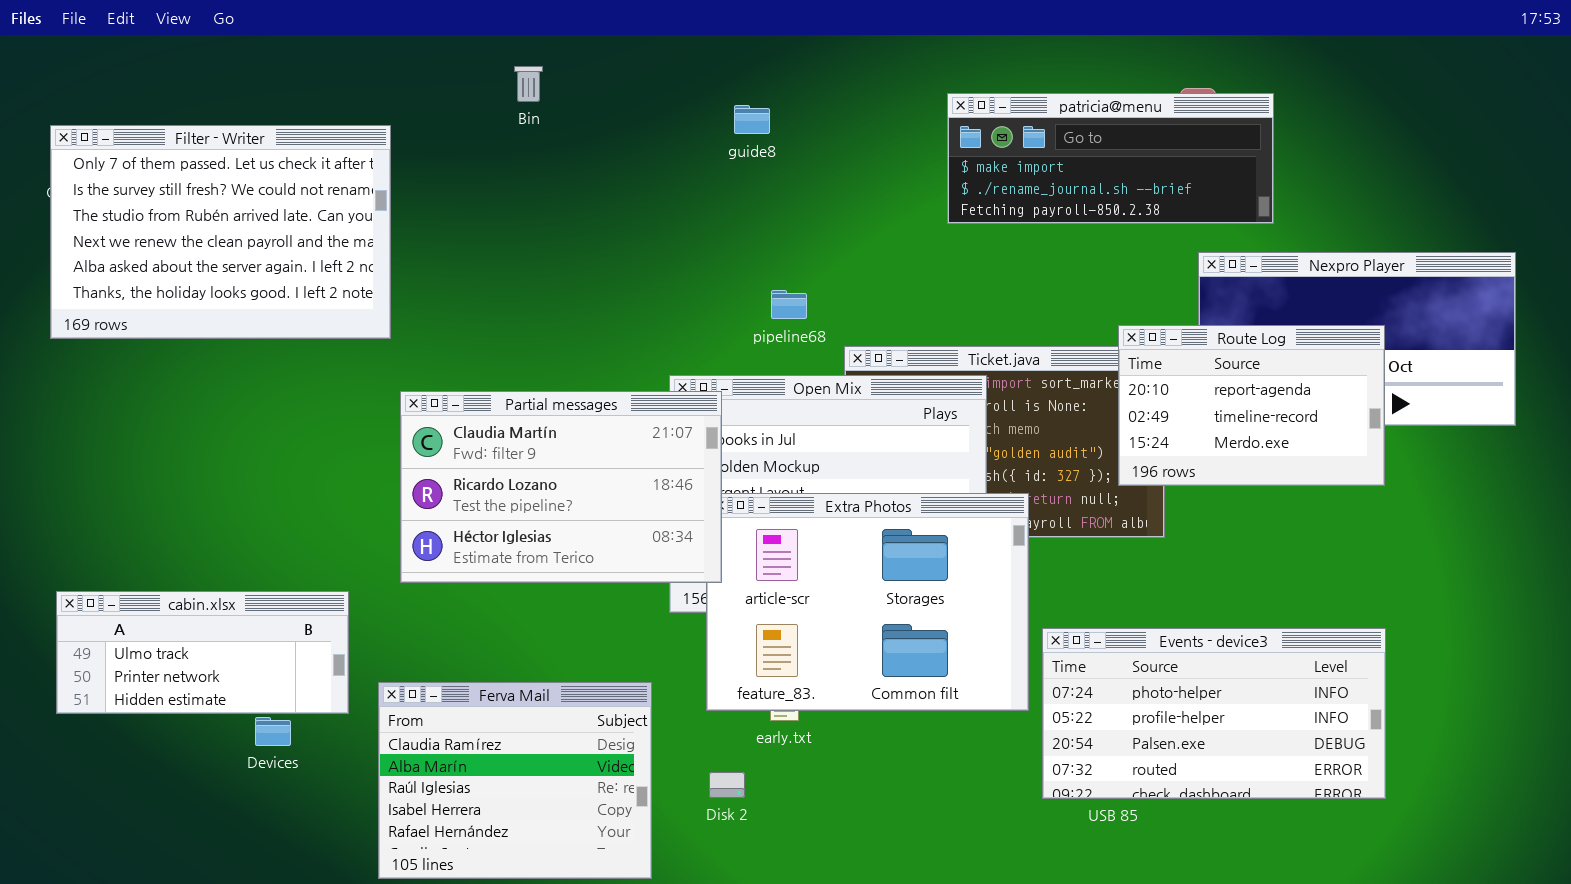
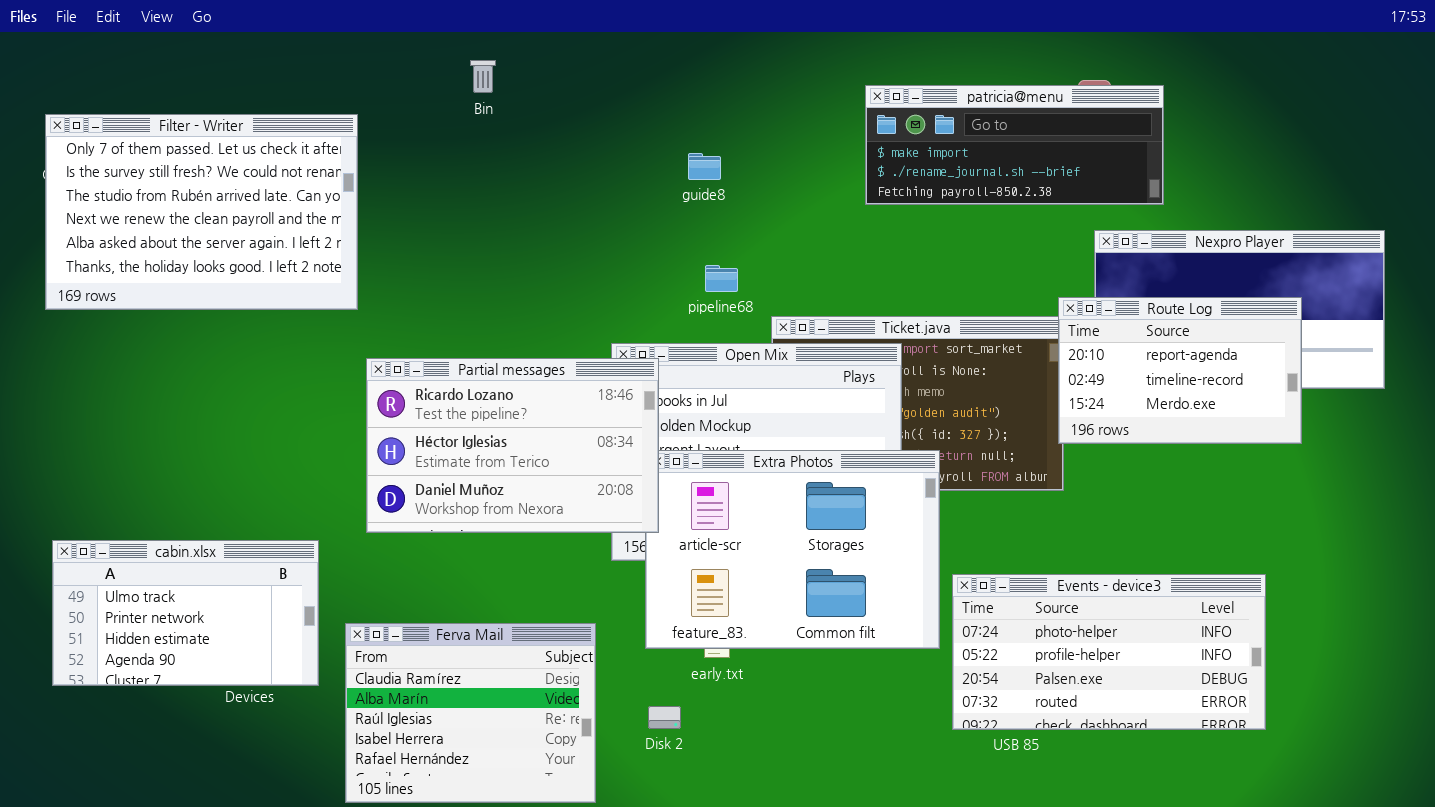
guide8: [734,105,770,134] -> [688,153,721,180], moved
Route Log: [1118,325,1385,486] -> [1058,297,1302,444], moved
Partial messages: [400,391,722,583] -> [366,358,659,533], scrolled down 1 row
cabin.xlsx: [56,591,349,714] -> [52,540,319,686], resized

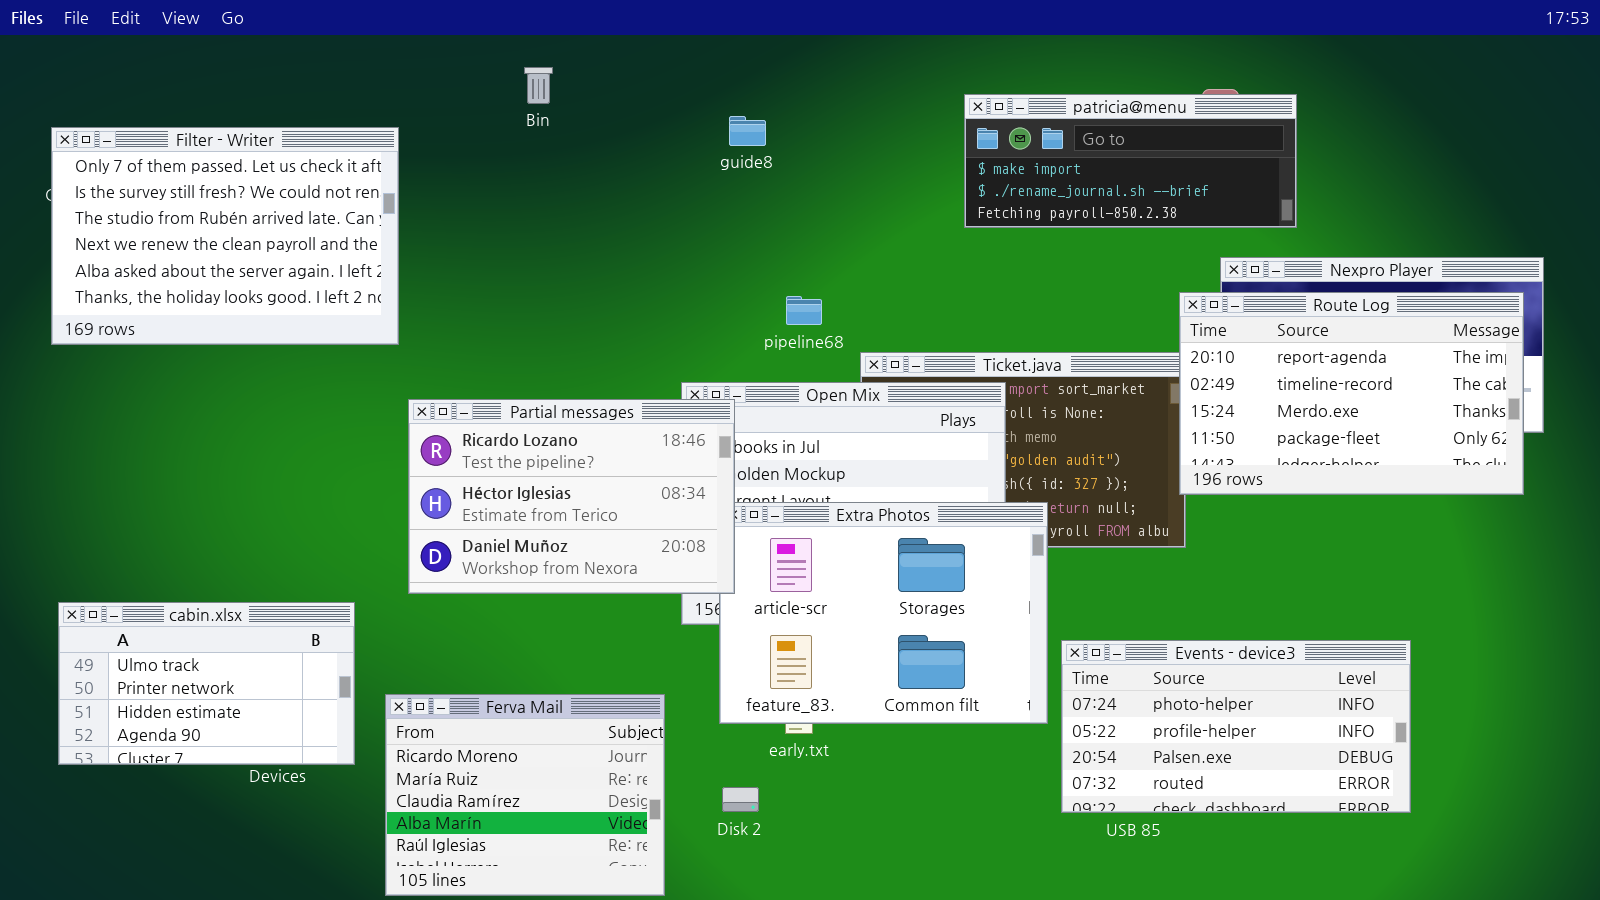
guide8: [688,153,721,180] -> [729,116,766,146], moved
Route Log: [1058,297,1302,444] -> [1179,292,1524,495], resized
Ferva Mail: [345,623,596,803] -> [385,694,665,896], scrolled up 2 rows

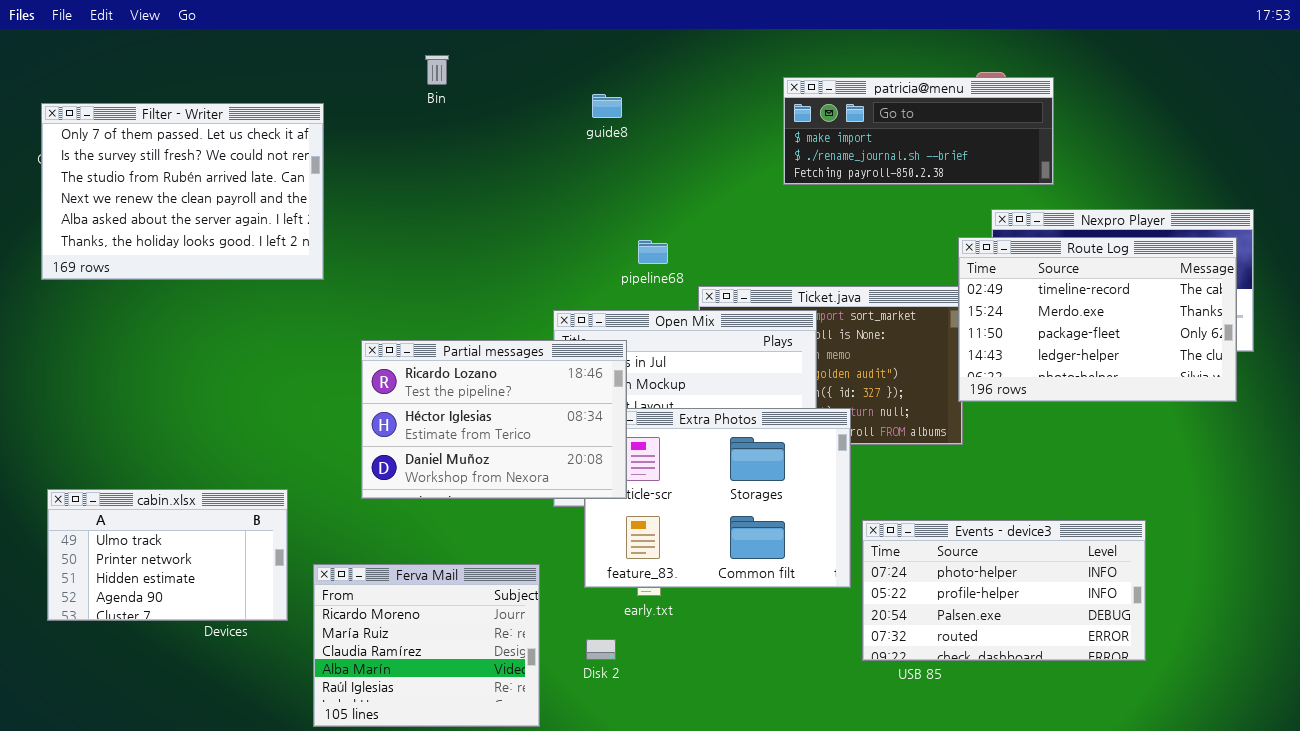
Route Log: [1179,292,1524,495] -> [958,237,1237,402], scrolled down 1 row
Partial messages: [408,399,735,594] -> [361,340,627,499], moved

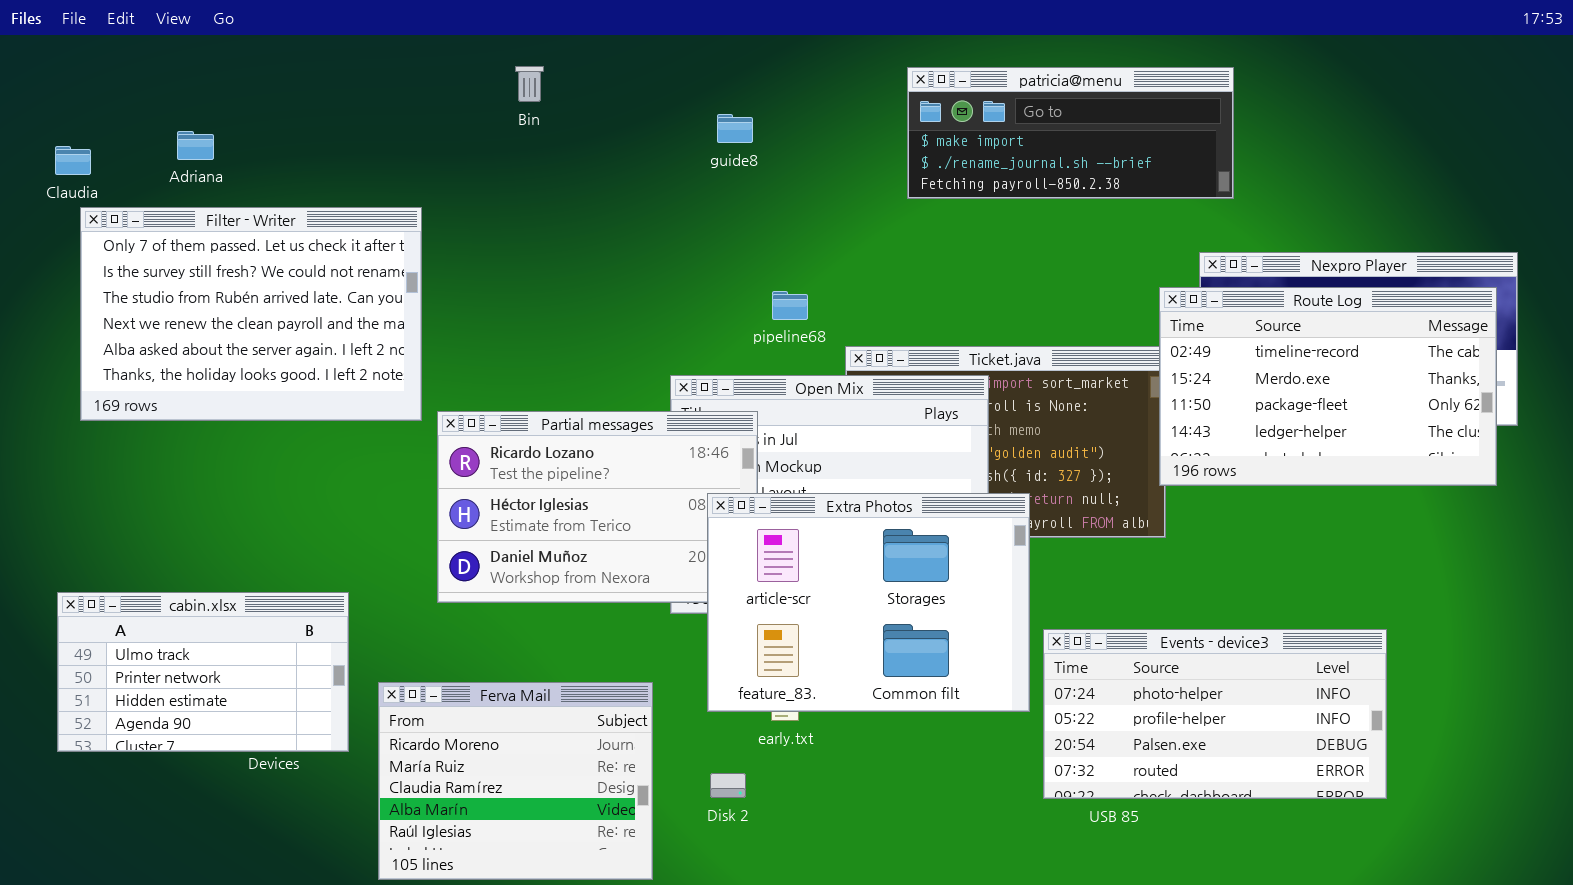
patricia@menu: [783,77,1054,185] -> [907,67,1234,199], moved
Filter - Writer: [41,103,324,280] -> [80,207,422,421], moved
Extra Photos: [584,408,851,588] -> [707,493,1030,712], raised

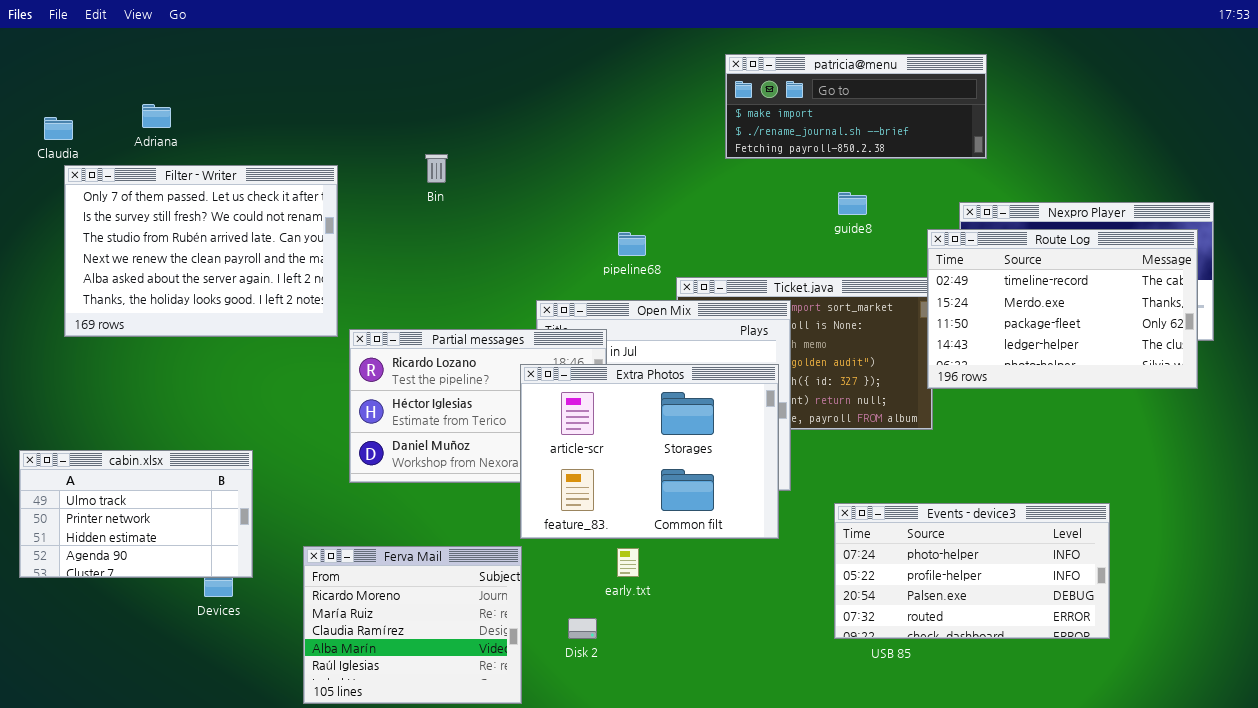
Bin: [515,66,544,102] -> [425,154,448,183], moved
guide8: [717,114,753,143] -> [838,192,867,215], moved
Extra Photos: [707,493,1030,712] -> [520,364,779,539], moved
cabin.xlsx: [57,592,349,752] -> [19,450,253,578], moved

